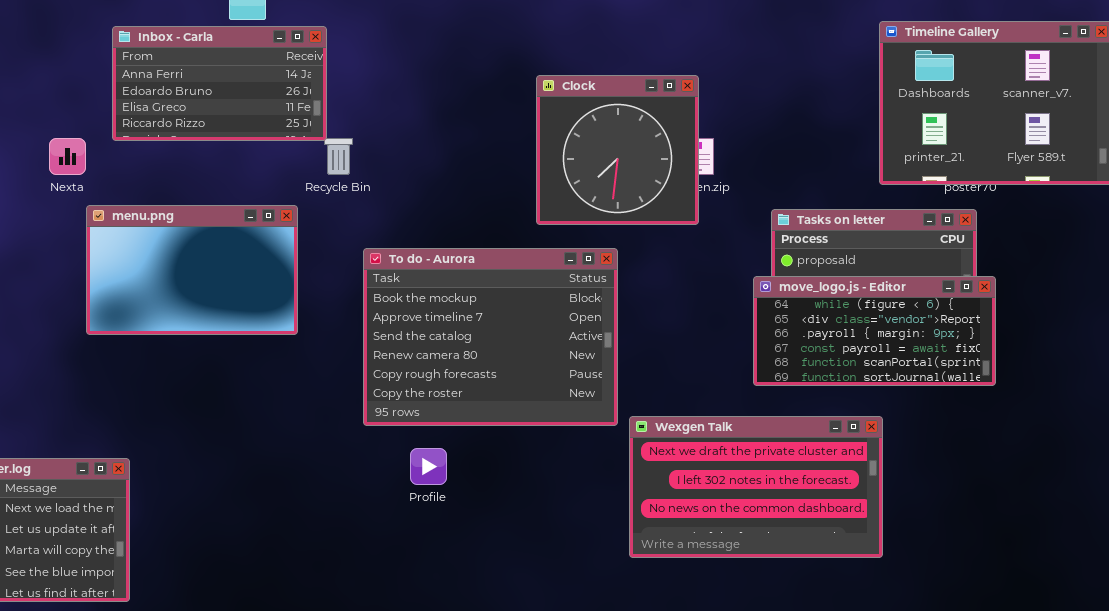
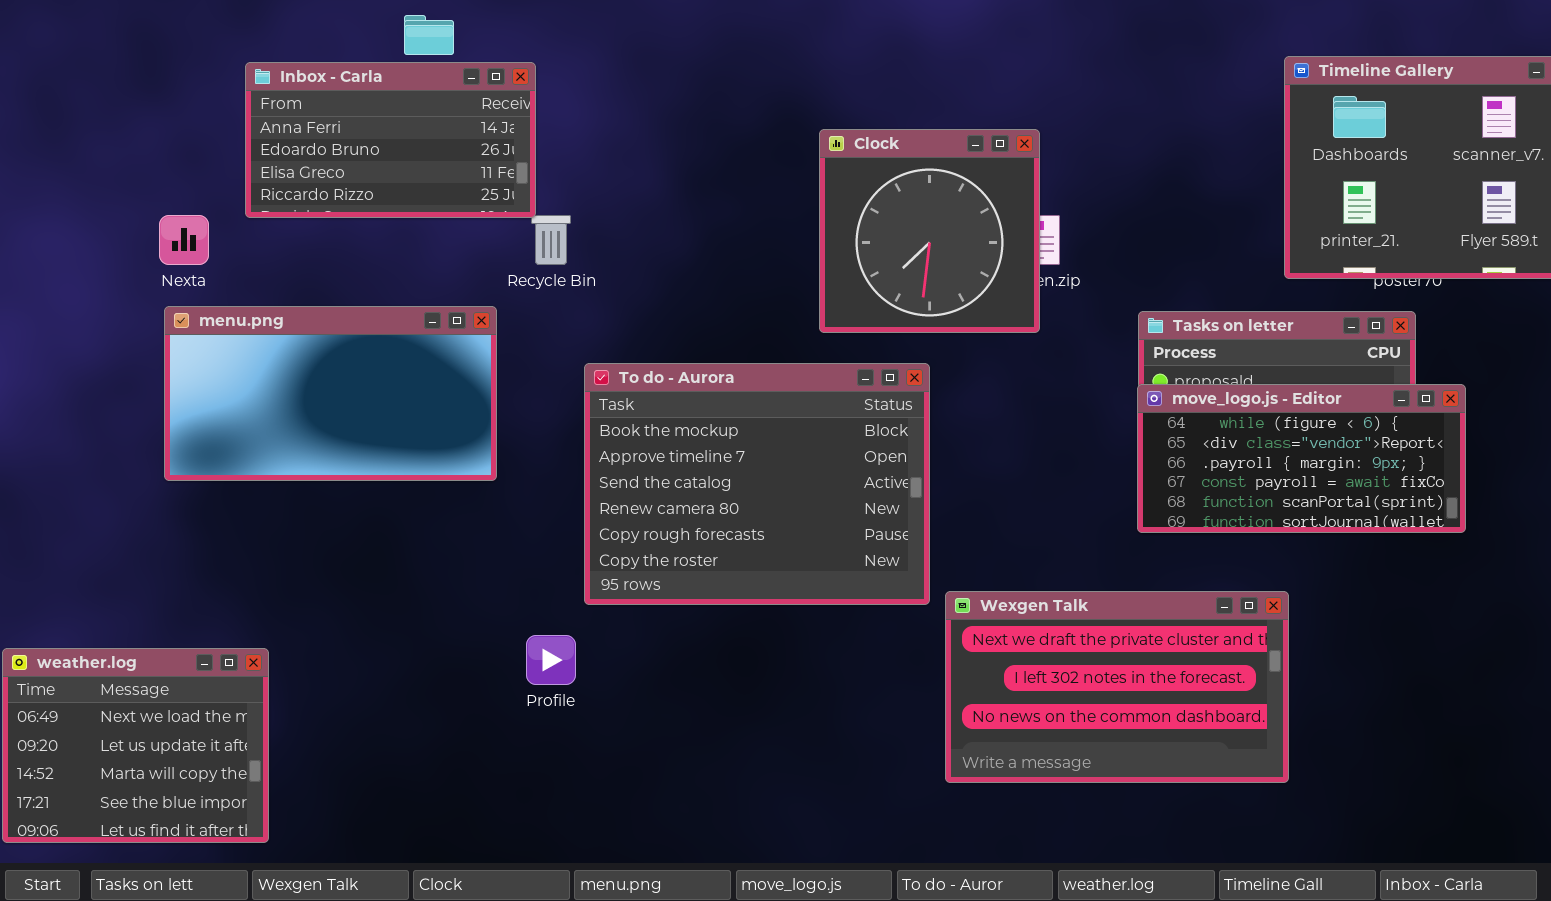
menu.png: [86,205,298,335] -> [164,306,497,481], resized
move_logo.js - Editor: [753,276,996,386] -> [1137,384,1466,533], moved
Profile: [410,448,447,485] -> [526,635,576,685], moved

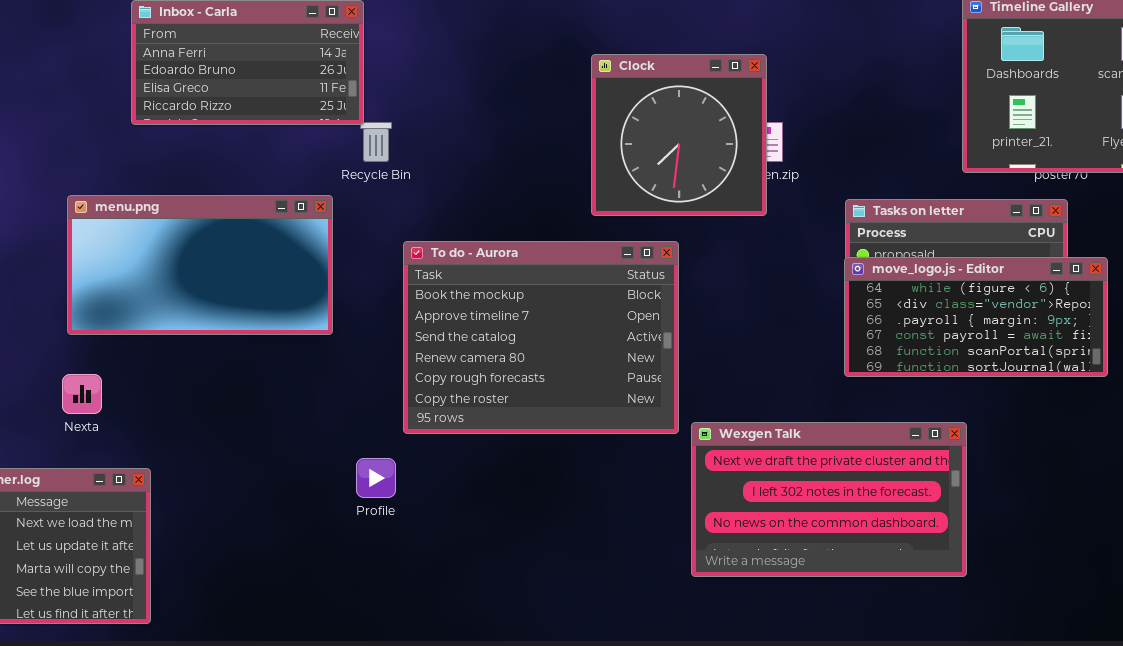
Nexta: [159,215,209,265] -> [62,374,102,414], moved

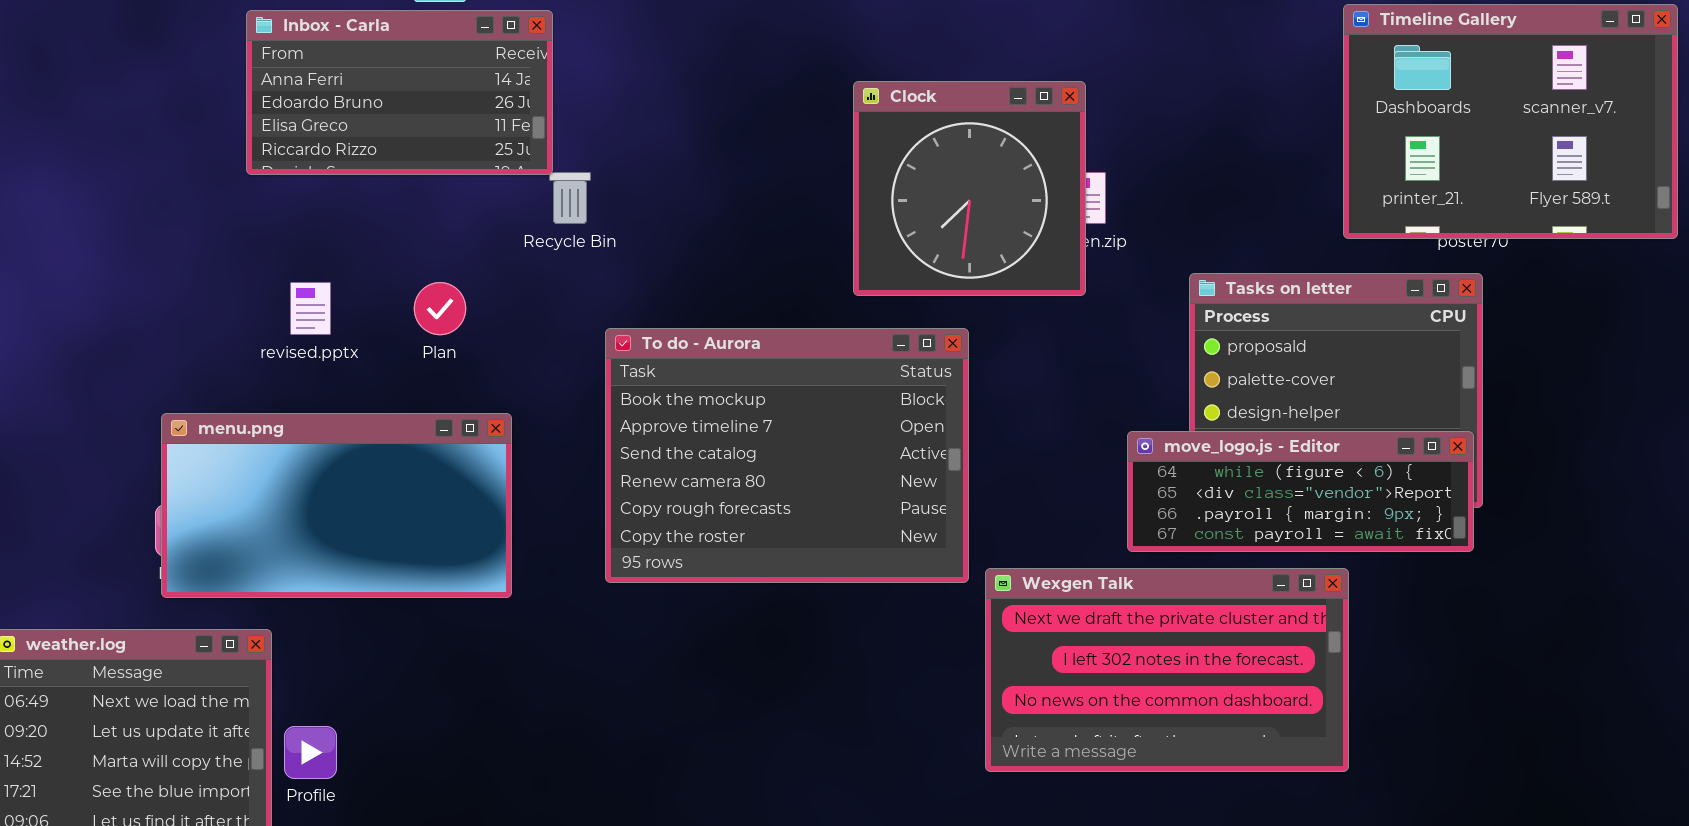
menu.png: [67,195,333,335] -> [161,413,512,598], moved
move_logo.js - Editor: [844,257,1108,377] -> [1127,431,1474,552], moved, resized
Profile: [356,458,396,498] -> [284,726,337,779], moved

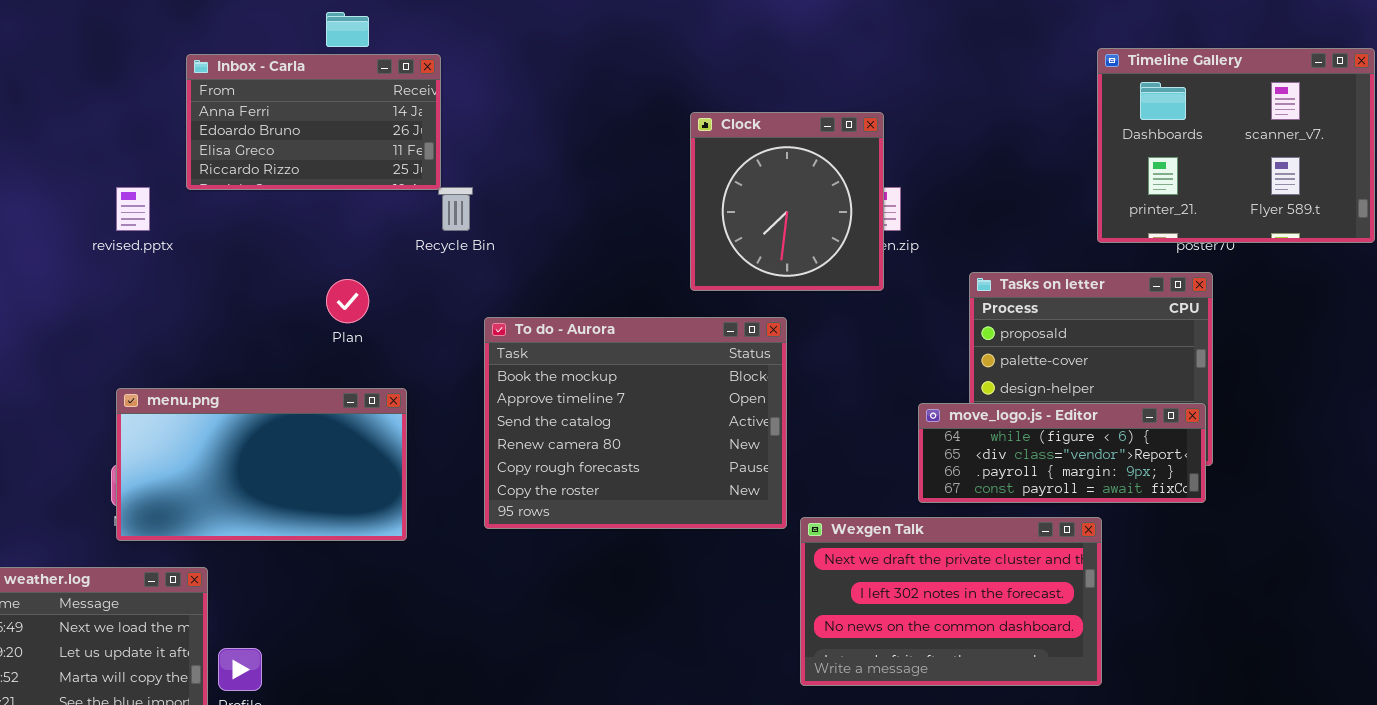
revised.pptx: [290,282,331,335] -> [116,187,150,231], moved

